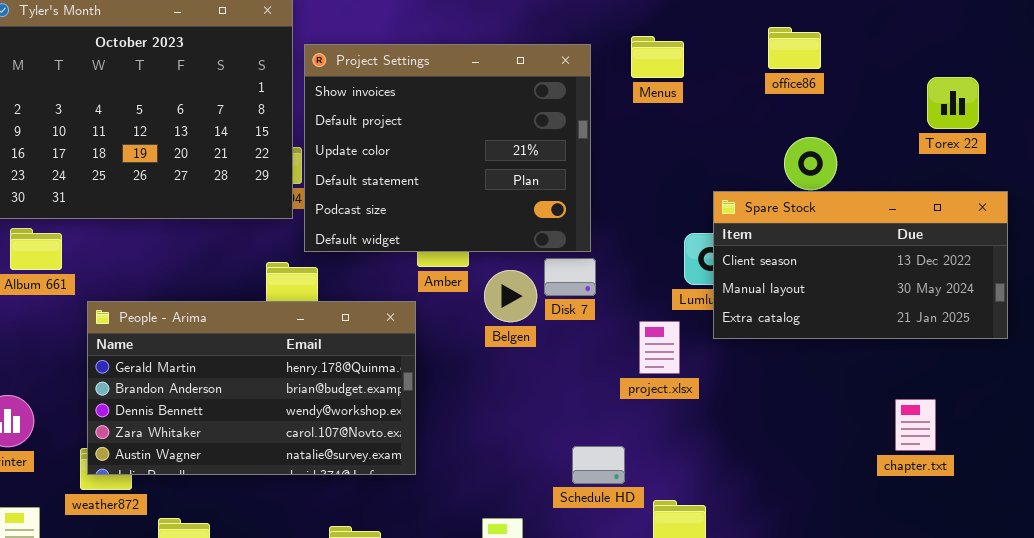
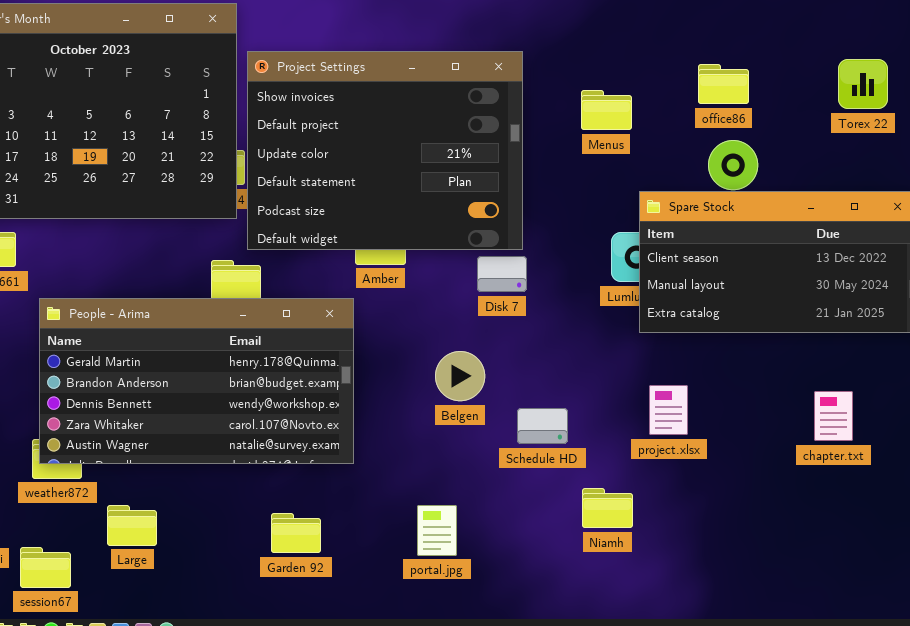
office86: [768,27,821,69] -> [698,64,749,104], moved
Menus: [631,36,684,78] -> [581,90,632,130], moved
Torex 22: [927,77,979,129] -> [838,59,888,109], moved
Belgen: [484,270,537,322] -> [435,351,485,401], moved
project.xlsx: [639,321,680,374] -> [649,385,688,435], moved
Schedule HD: [572,446,625,484] -> [517,408,568,444], moved

